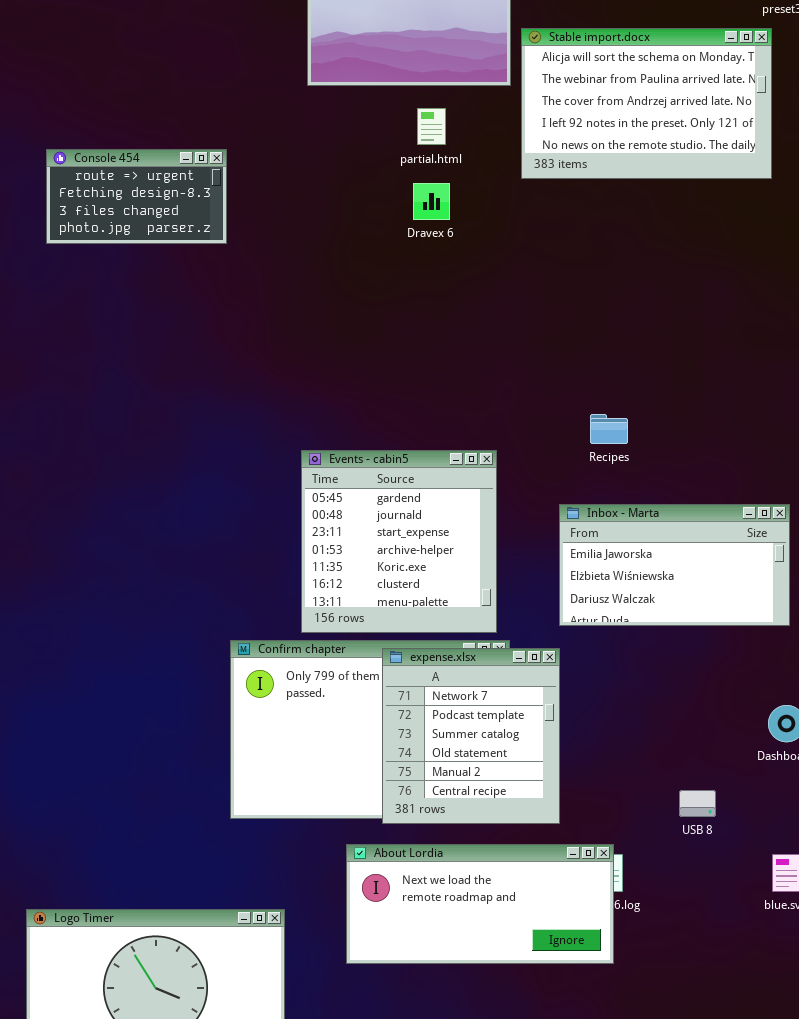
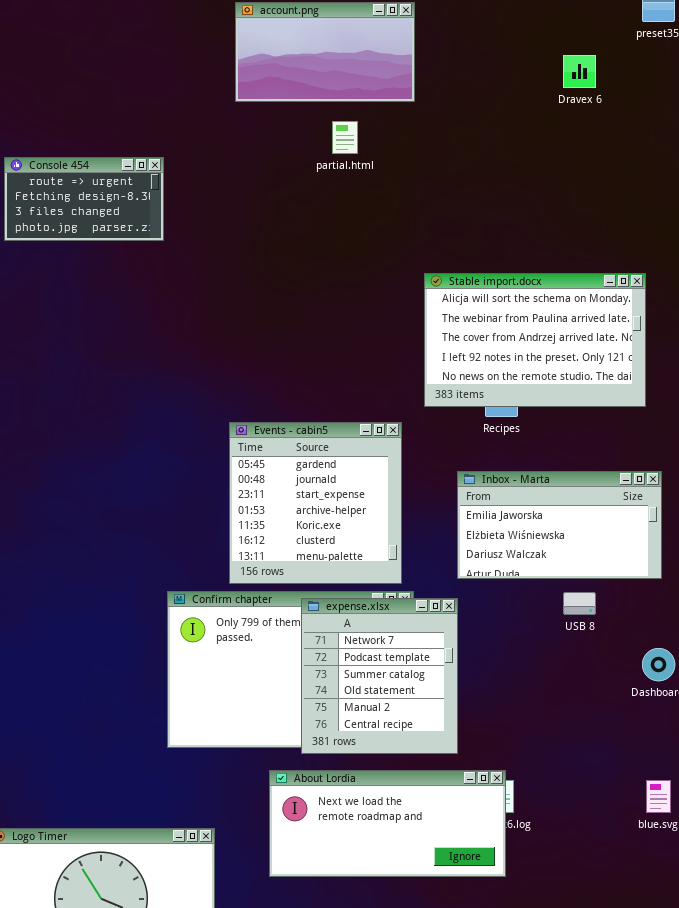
Stable import.docx: [521,28,772,179] -> [424,273,646,407], moved
Dravex 6: [413,183,450,220] -> [563,55,596,88], moved
USB 8: [679,790,716,817] -> [563,592,596,615], moved

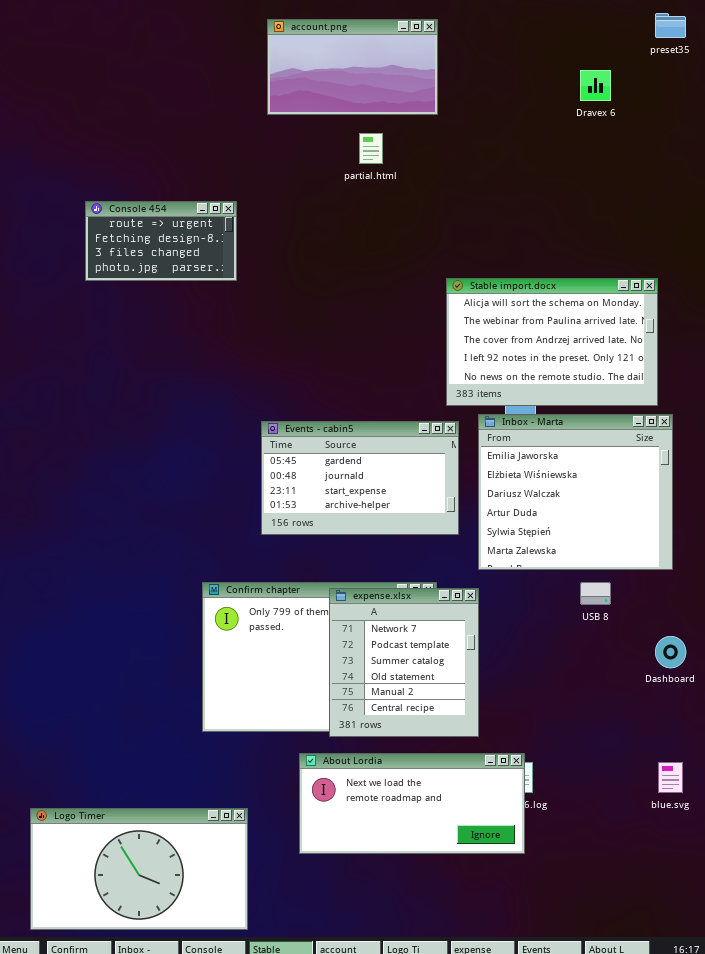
Console 454: [4,157,164,241] -> [85,201,237,281], moved
Events - cabin5: [229,422,402,584] -> [261,421,459,535], resized
Inbox - Marta: [457,471,662,579] -> [478,414,673,570], resized

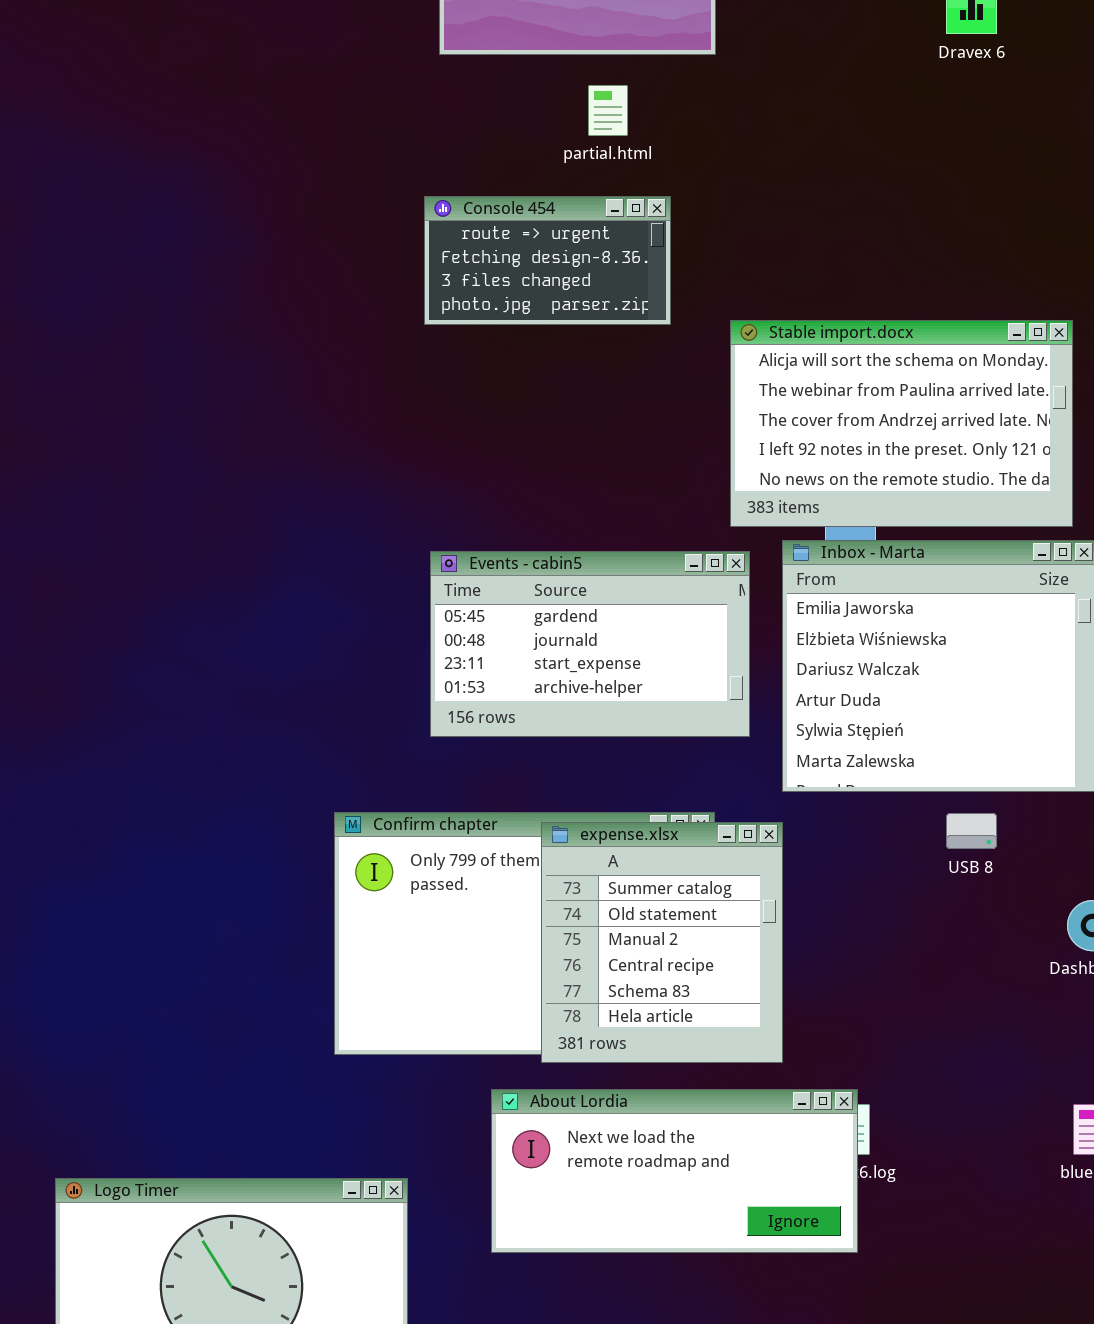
Console 454: [85,201,237,281] -> [424,196,671,325], moved
expense.xlsx: [329,588,479,737] -> [541,822,783,1063], scrolled down 2 rows

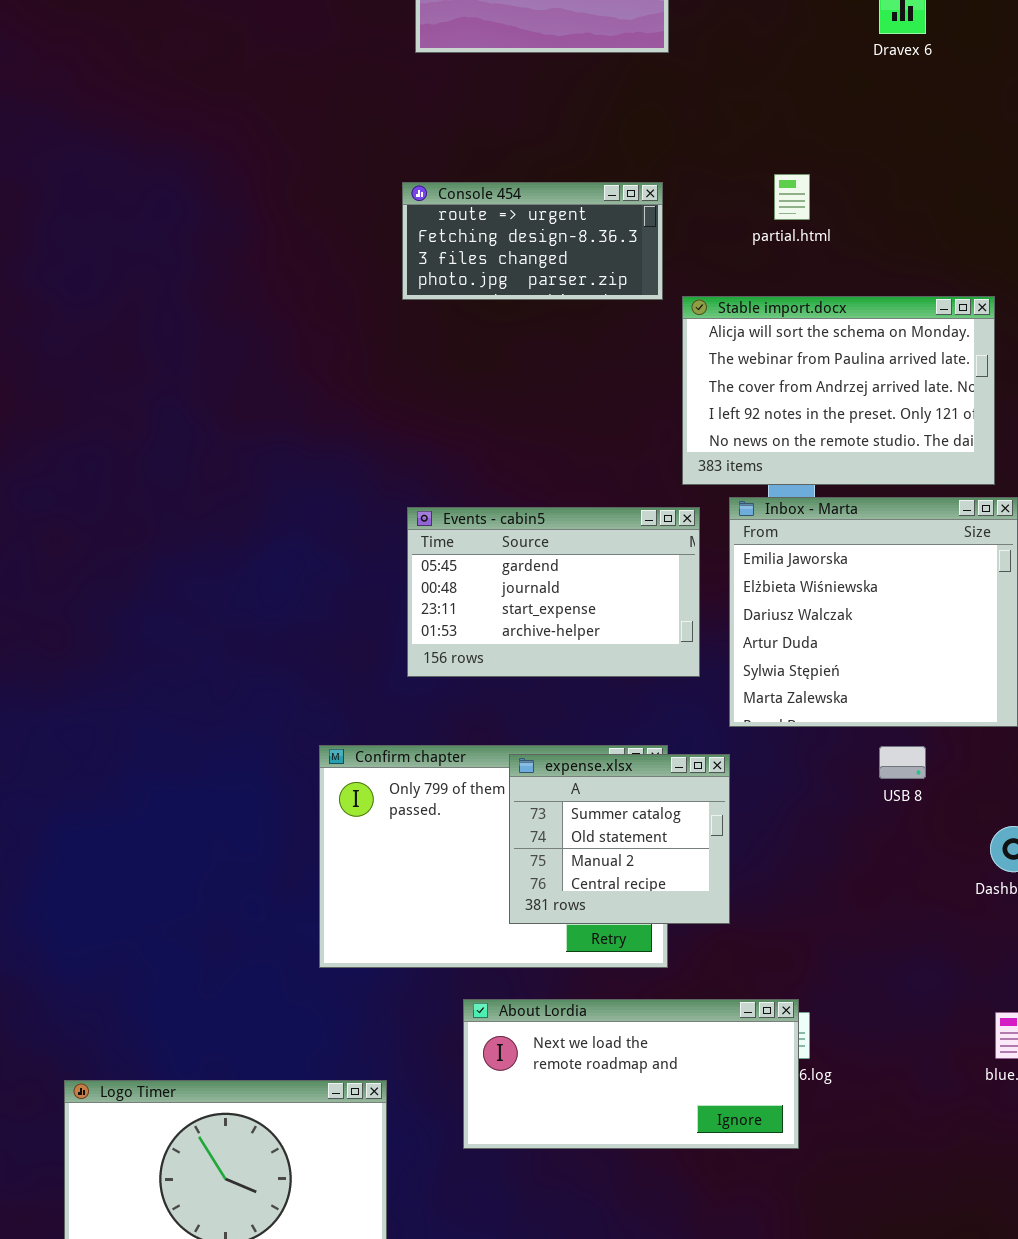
partial.html: [588,85,628,136] -> [774,174,810,220], moved
Console 454: [424,196,671,325] -> [402,182,663,300], resized
expense.xlsx: [541,822,783,1063] -> [509,754,730,924], resized

